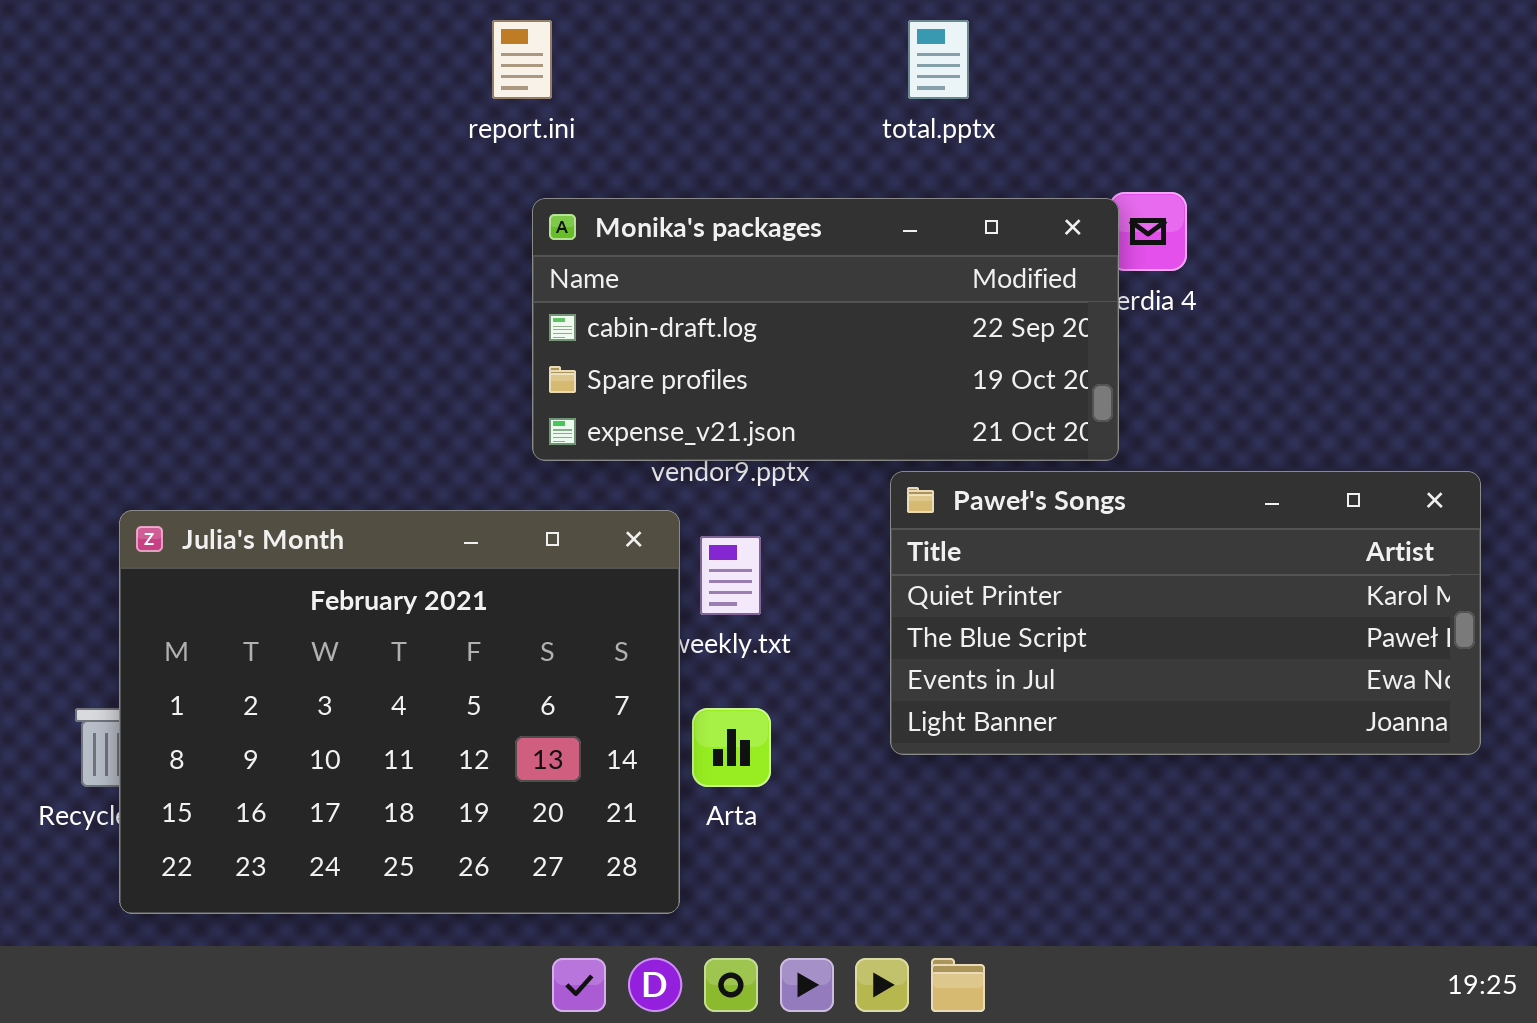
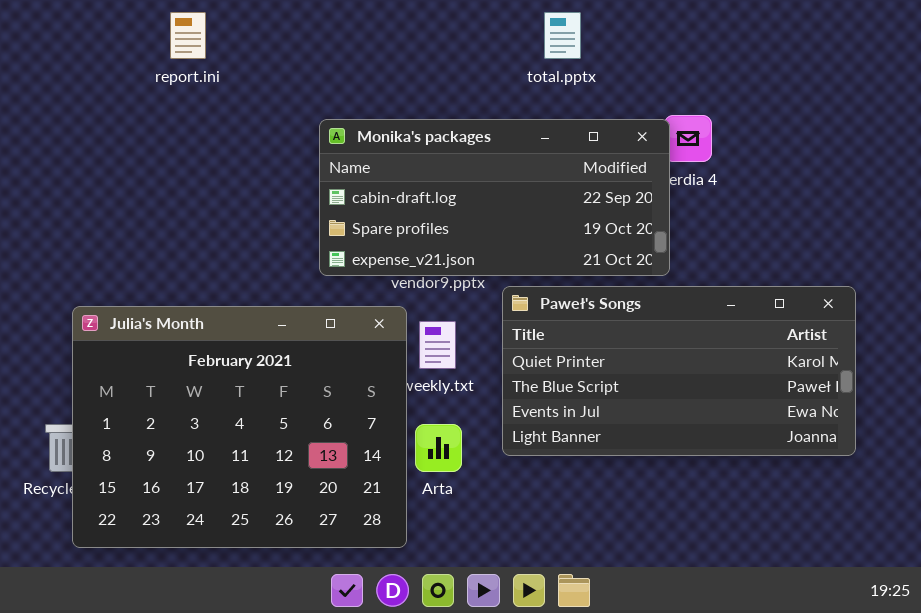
report.ini: [492,20,552,99] -> [170,12,206,59], moved
Paweł's Songs: [890,471,1481,755] -> [502,286,856,456], moved

